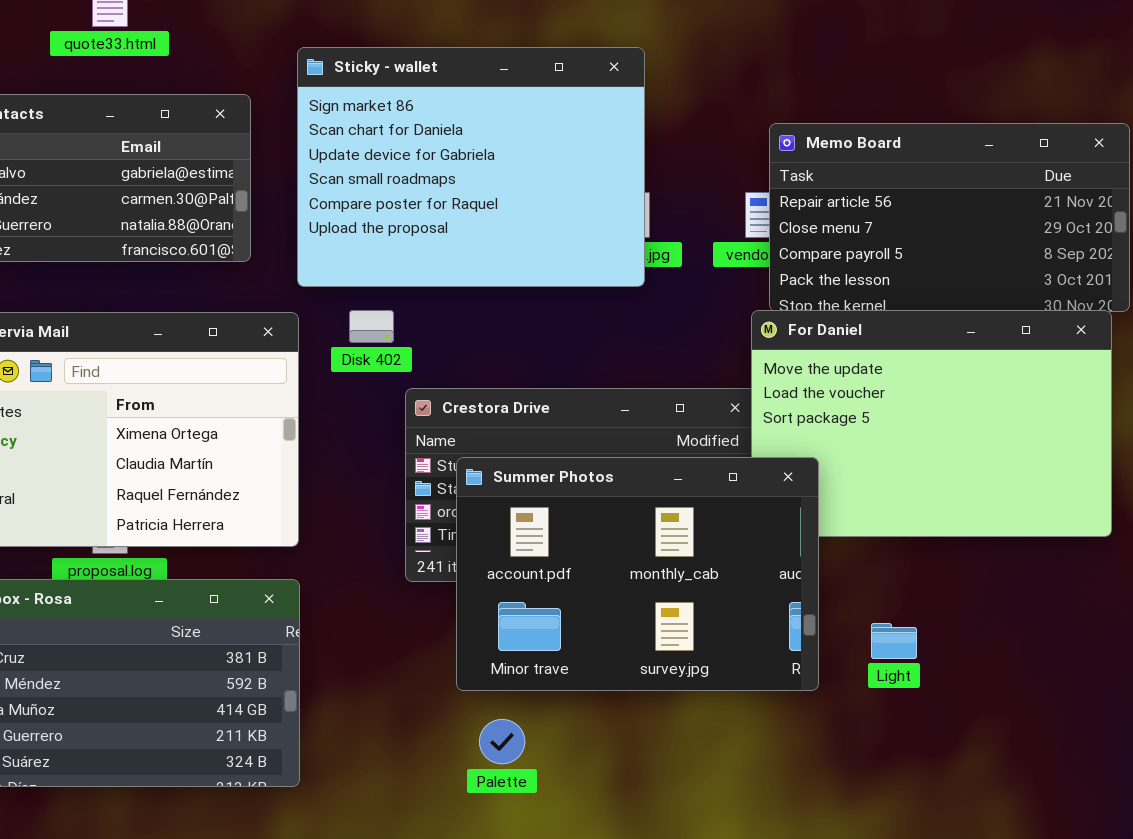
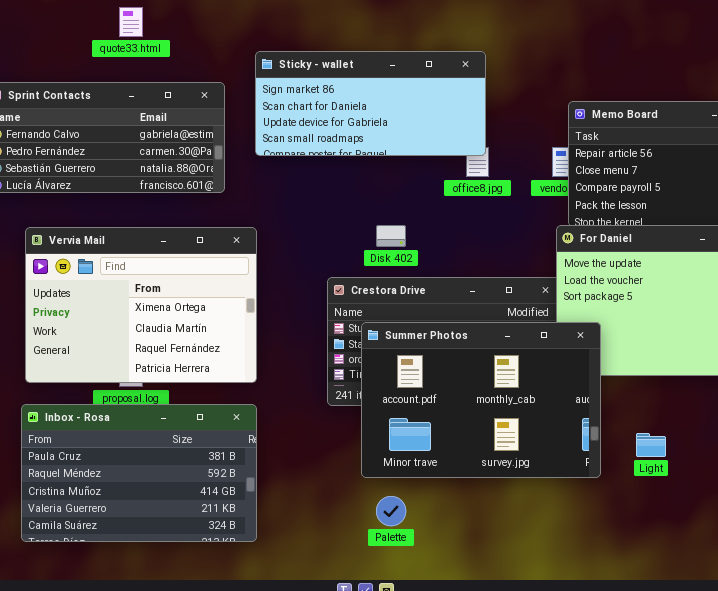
Sticky - wallet: [297,47,645,287] -> [255,51,486,156], resized
Disk 402: [349,310,394,343] -> [376,225,406,247], moved

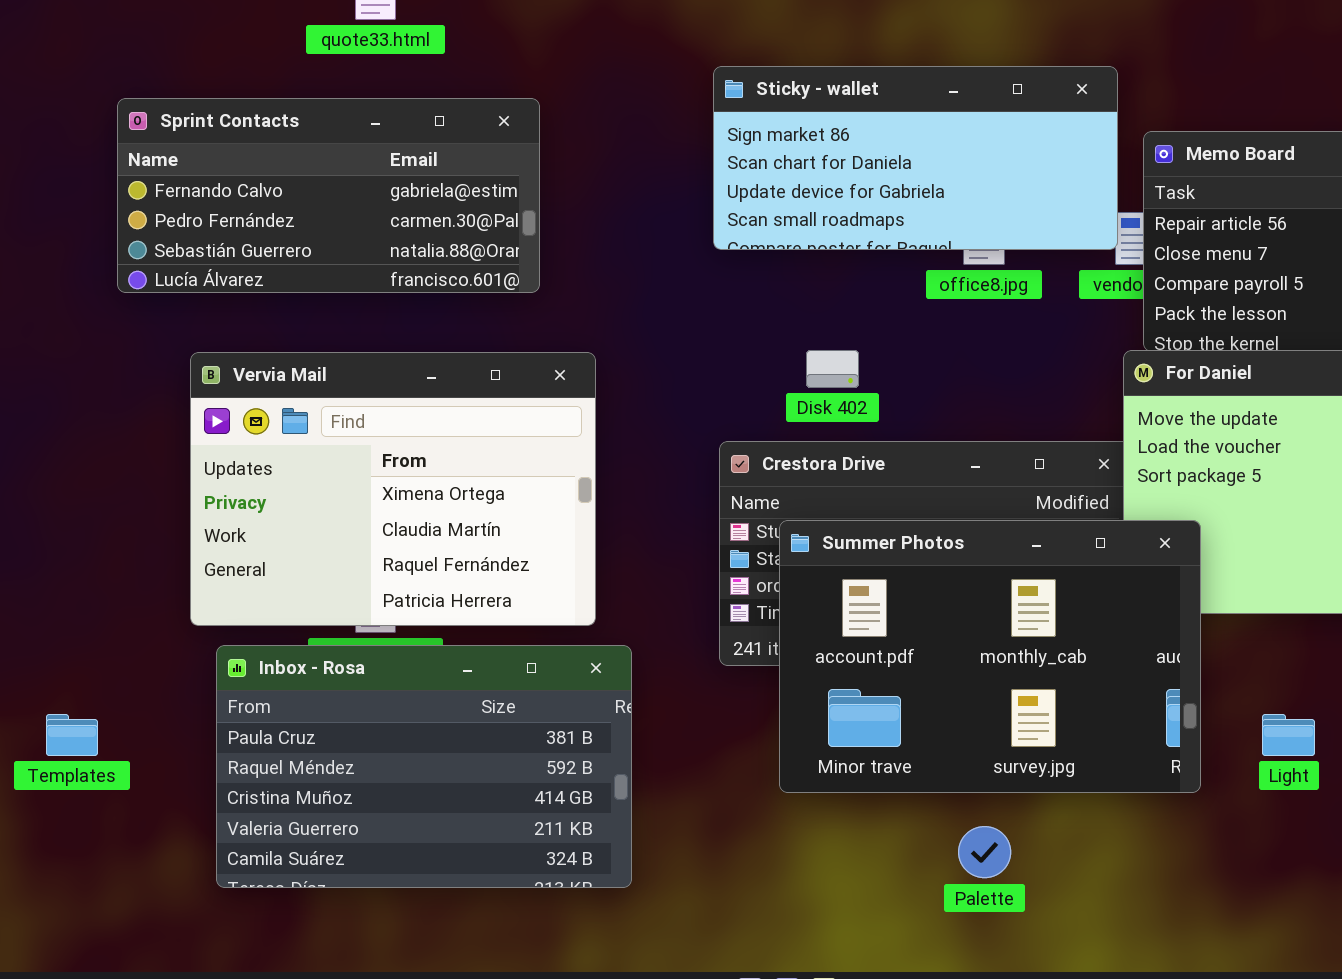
Sticky - wallet: [255,51,486,156] -> [713,66,1118,250], moved
Inbox - Rosa: [21,404,257,542] -> [216,645,632,888], moved
Palette: [376,496,406,526] -> [958,826,1011,878], moved

